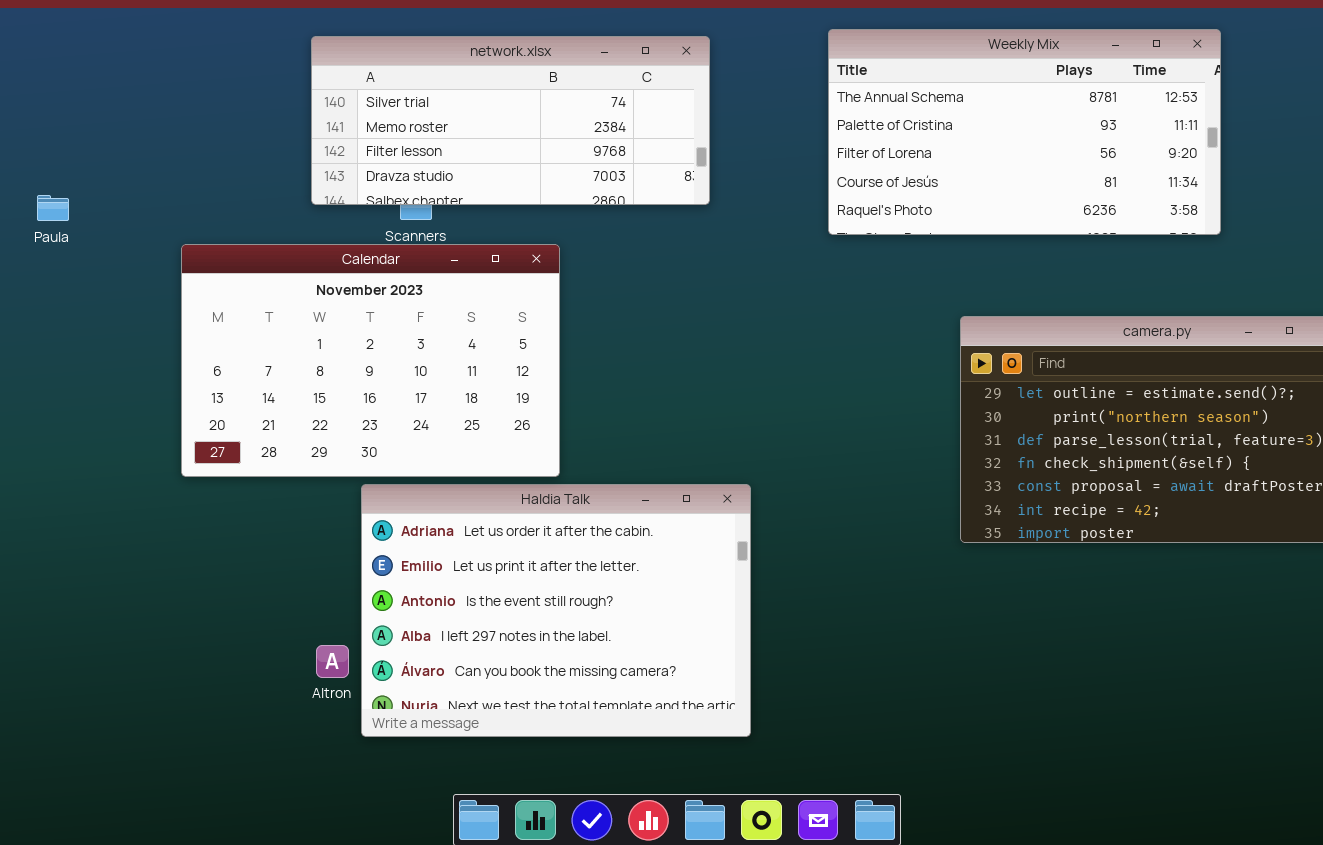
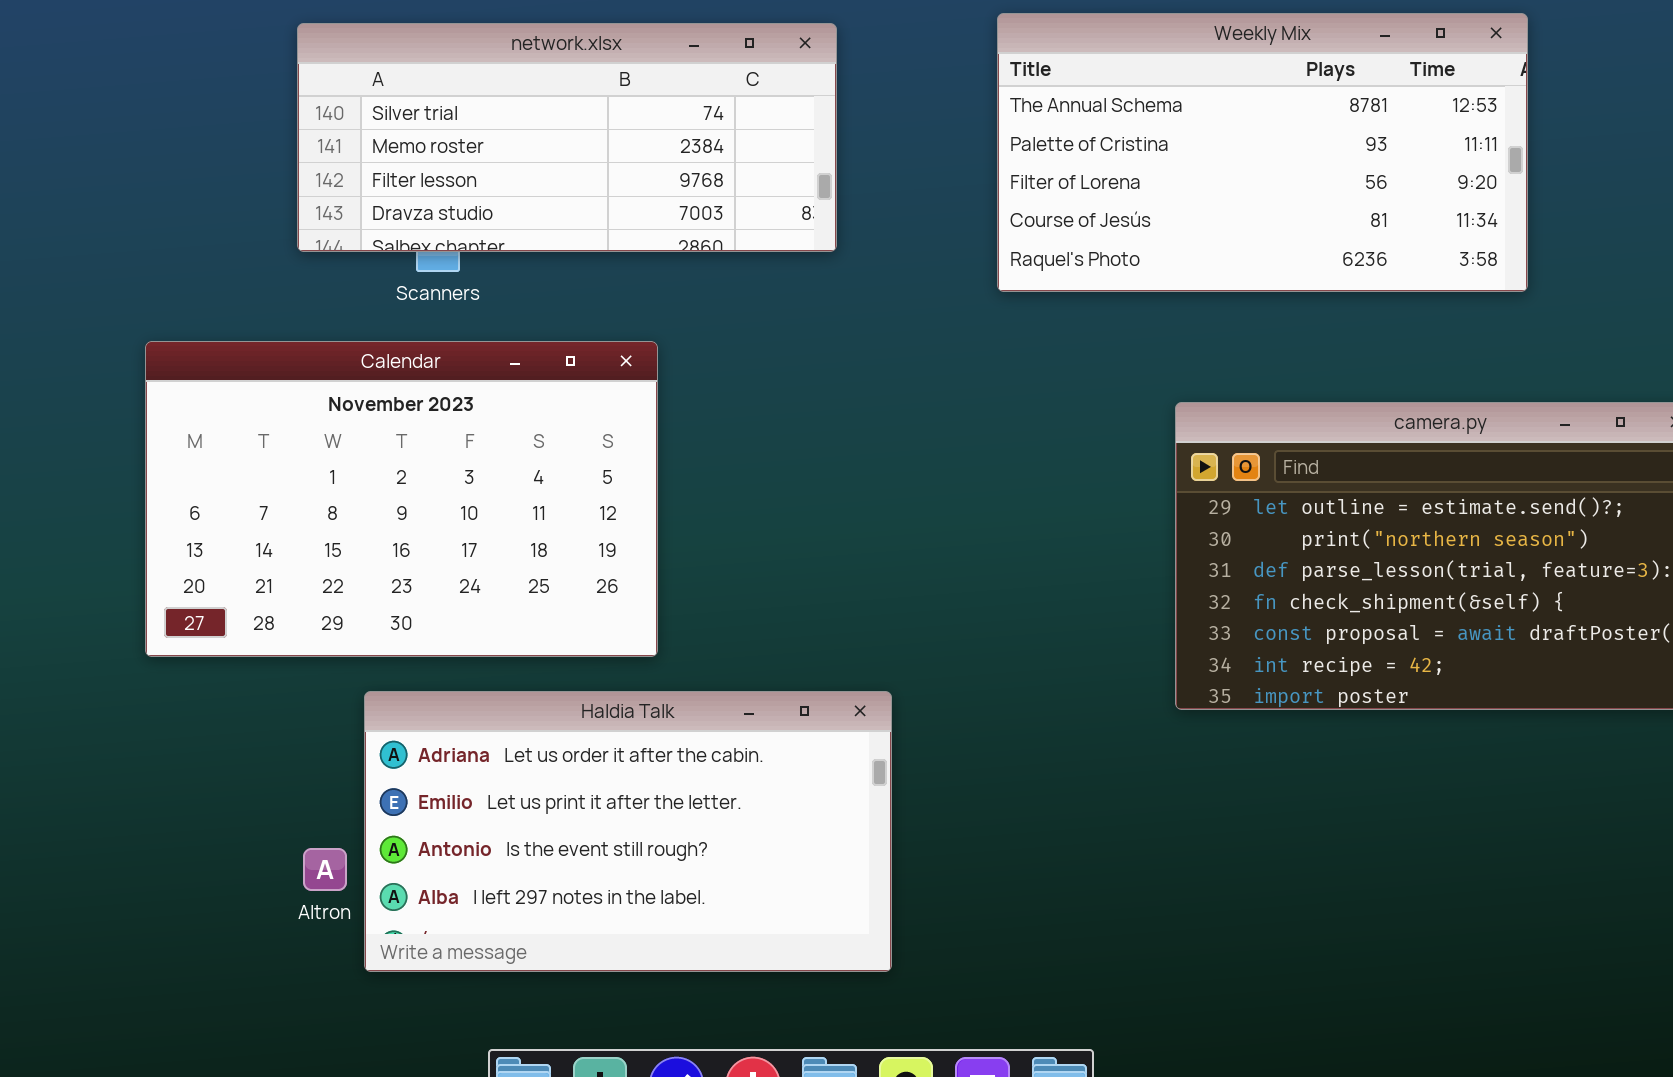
Calendar: [181,244,560,477] -> [145,341,658,657], moved
Haldia Talk: [361,484,751,737] -> [364,691,892,972], resized

